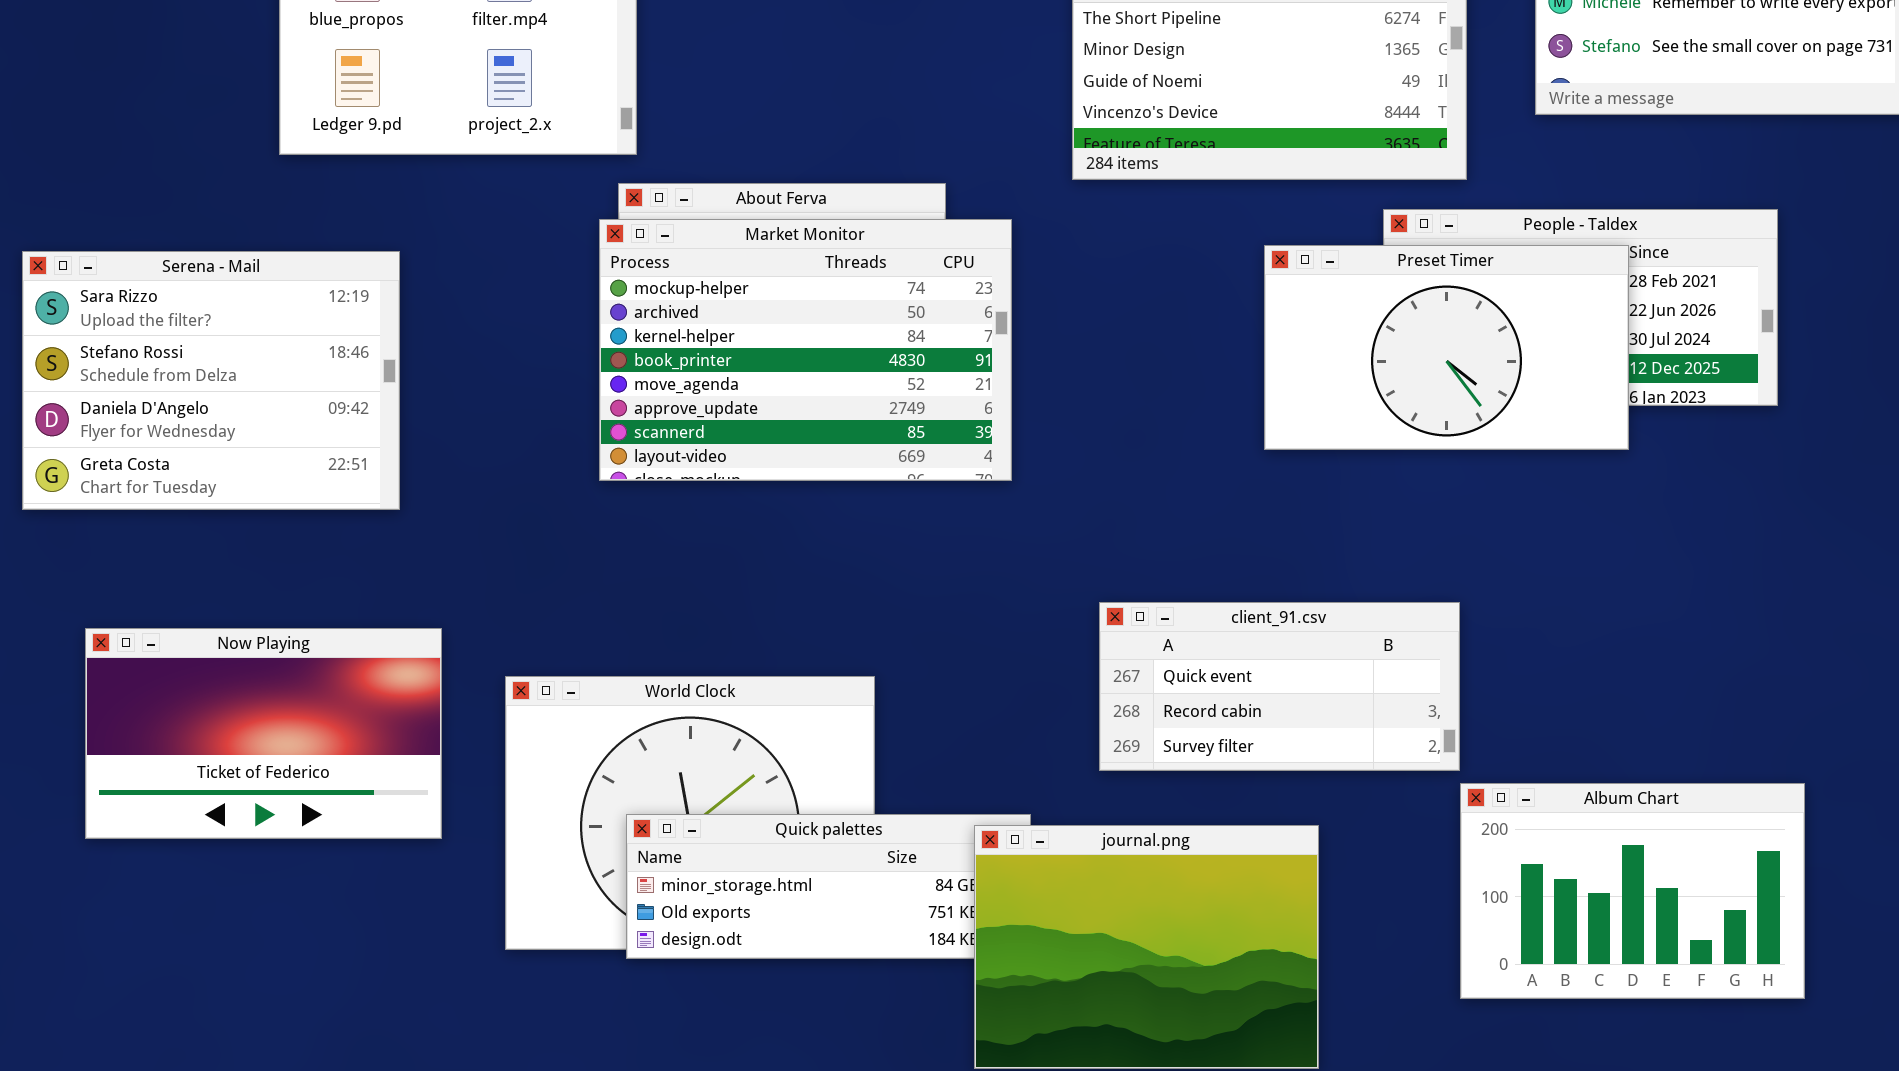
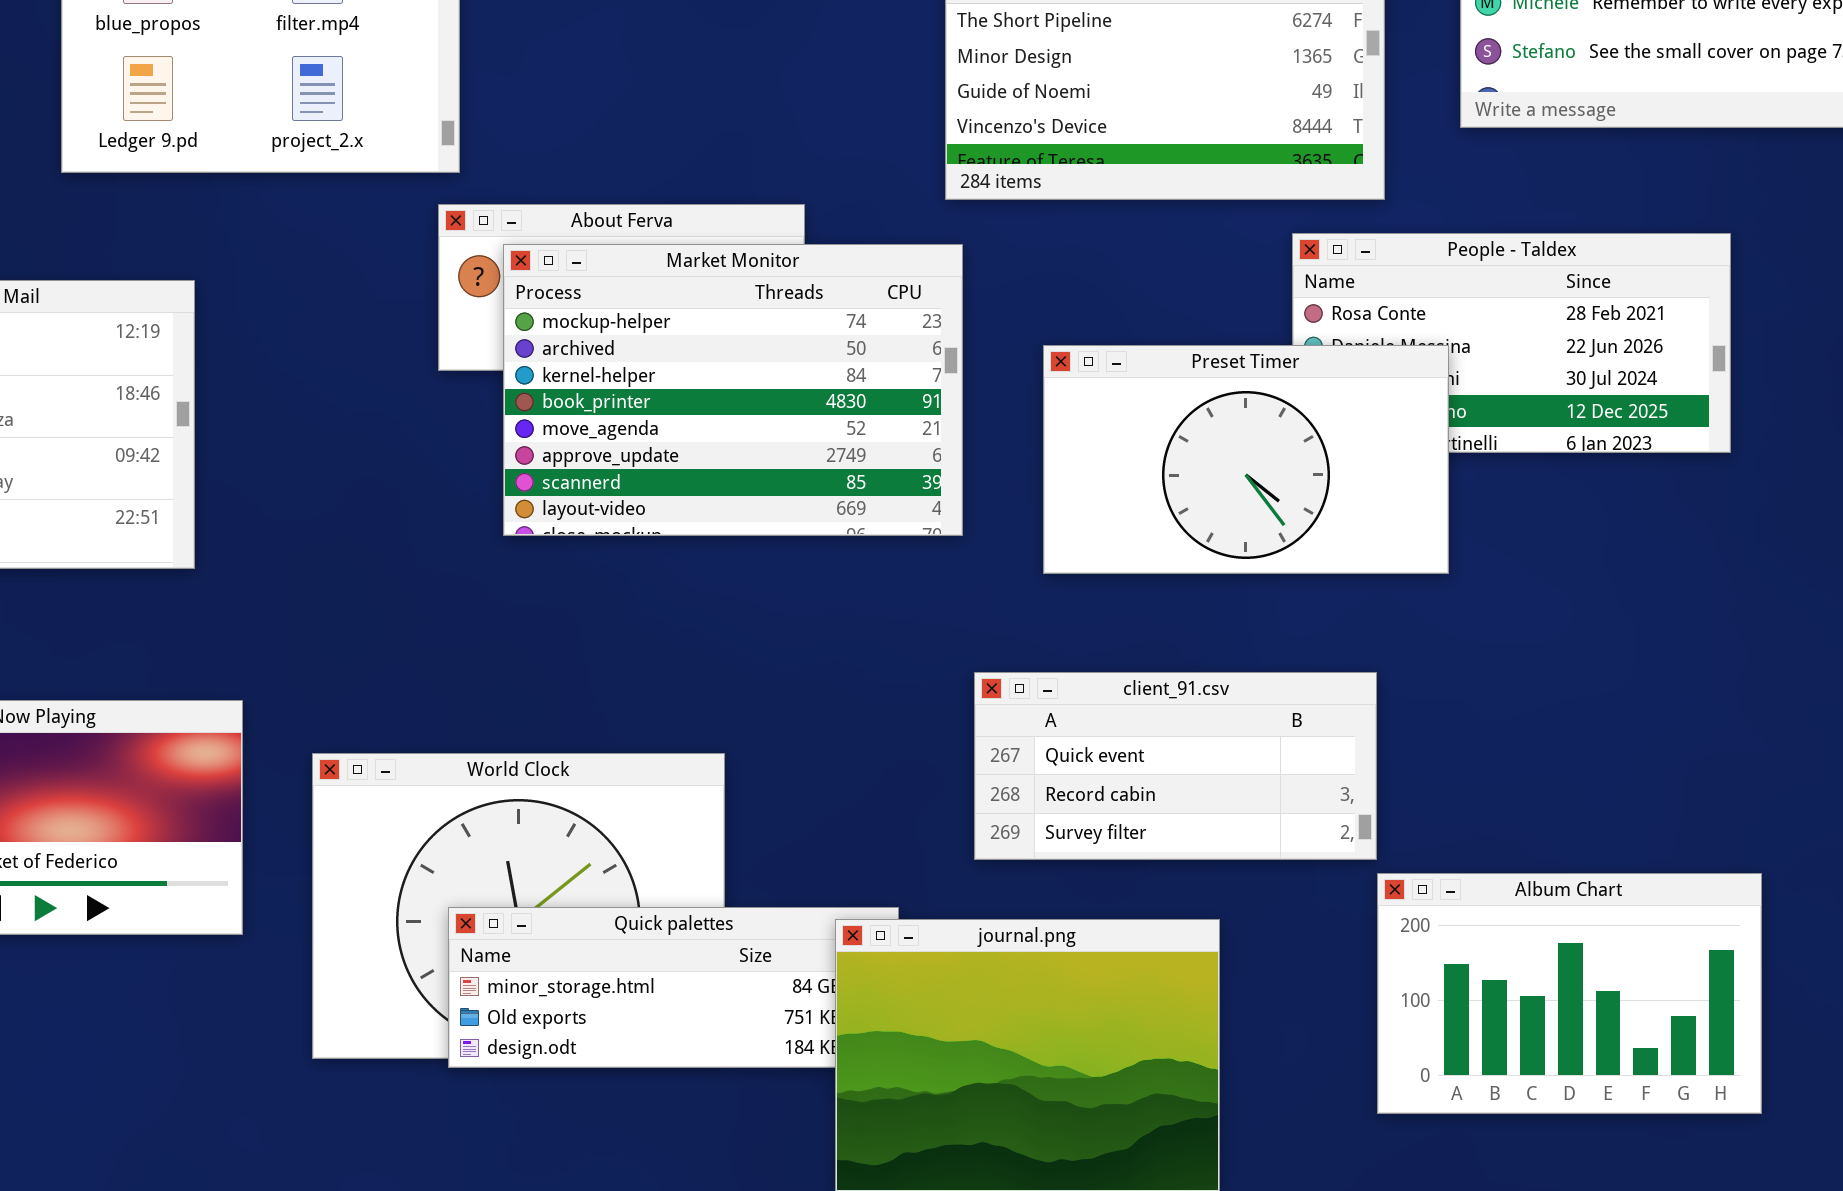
Market Monitor: [599,219,1012,481] -> [503,244,963,536], moved
Preset Timer: [1264,245,1629,450] -> [1043,345,1449,574], moved

